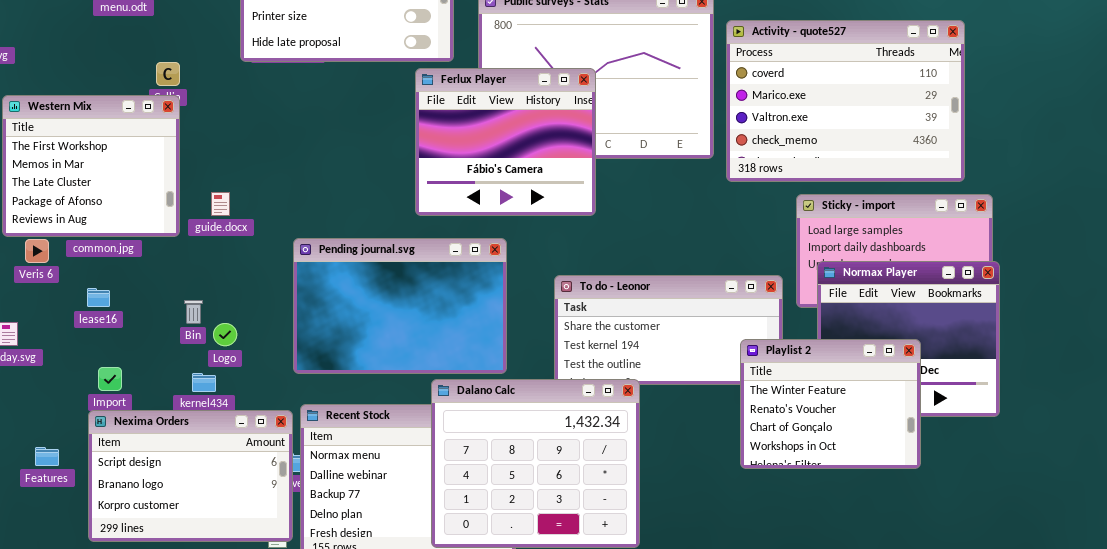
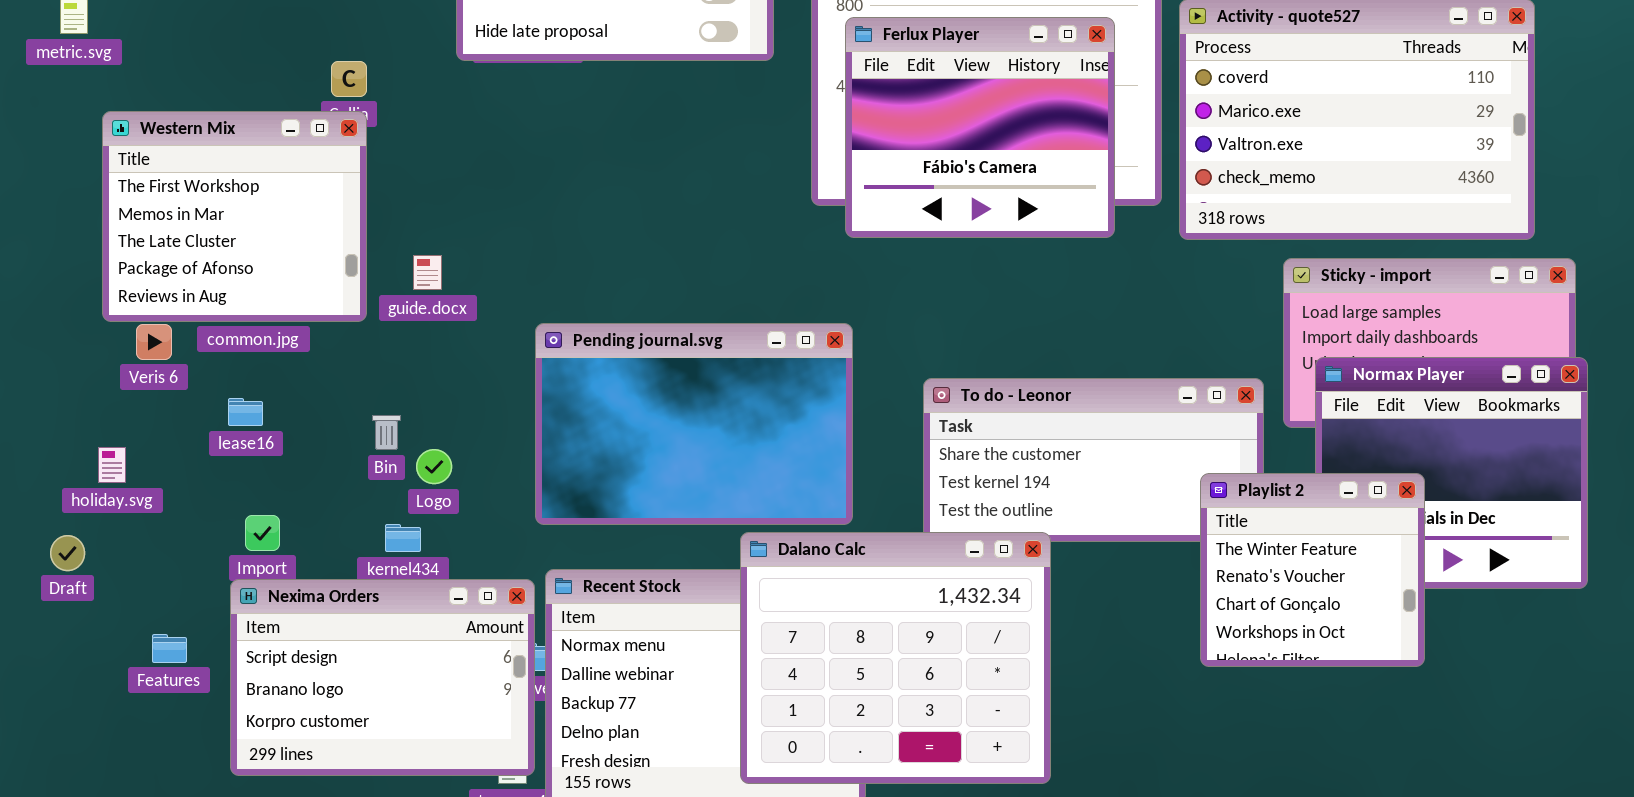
Ferlux Player: [415,68,596,216] -> [845,17,1115,238], moved
Playlist 2: [740,339,921,469] -> [1200,473,1425,667], resized

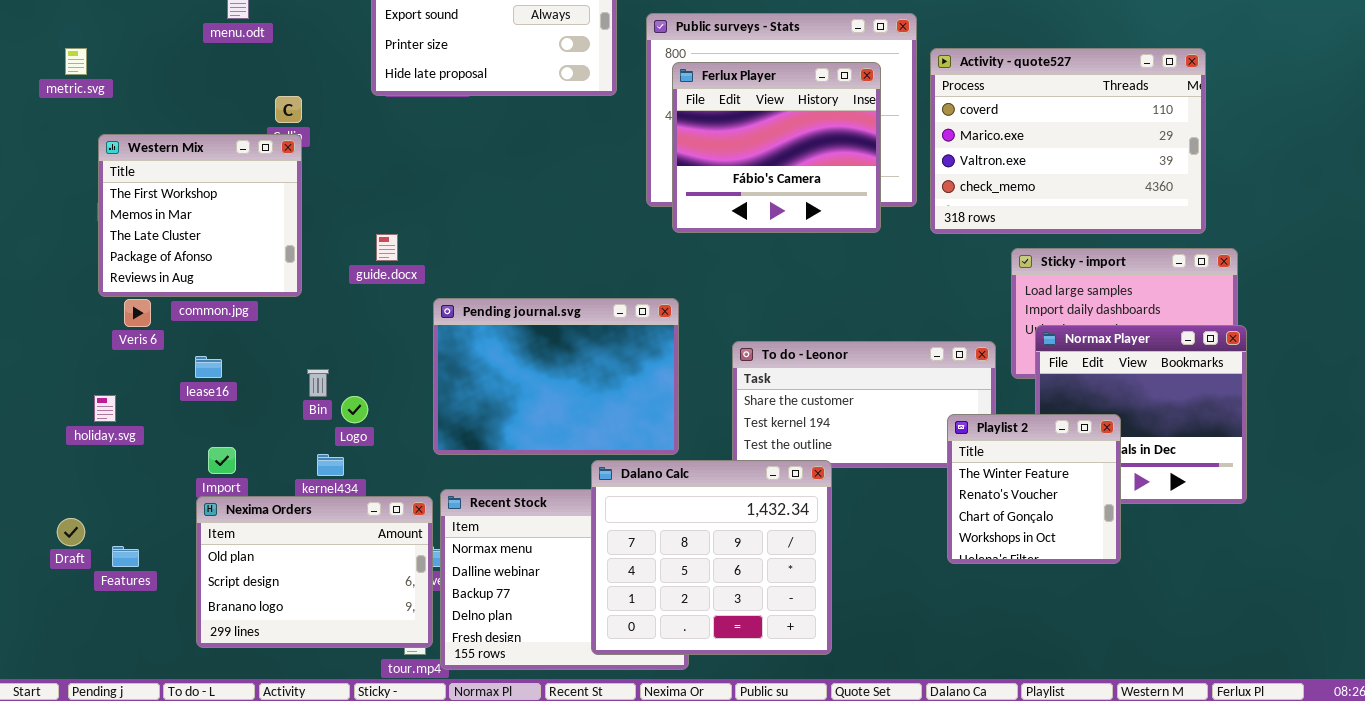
guide.docx: [413,255,442,290] -> [376,234,398,261], moved
Draft: [50,535,85,571] -> [57,518,85,546], moved
Nexima Orders: [230,579,535,776] -> [196,496,433,648], scrolled up 1 row
Features: [152,634,187,663] -> [112,546,139,567], moved

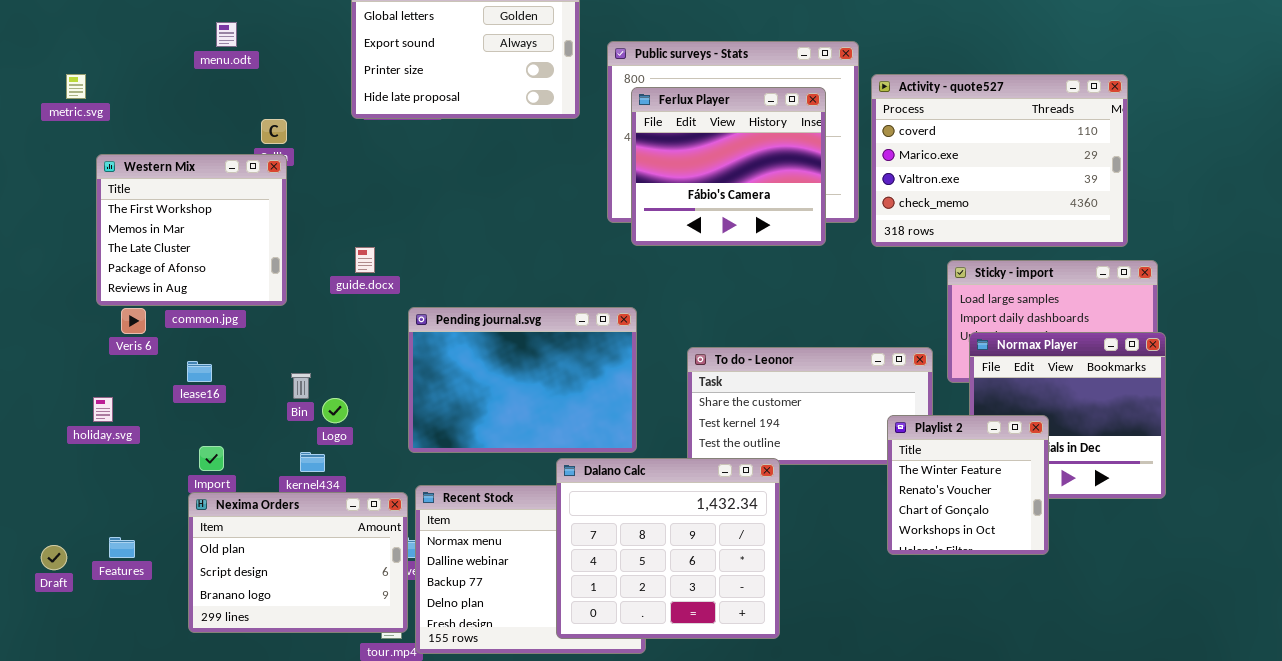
Draft: [57,518,85,546] -> [41,545,67,570], moved

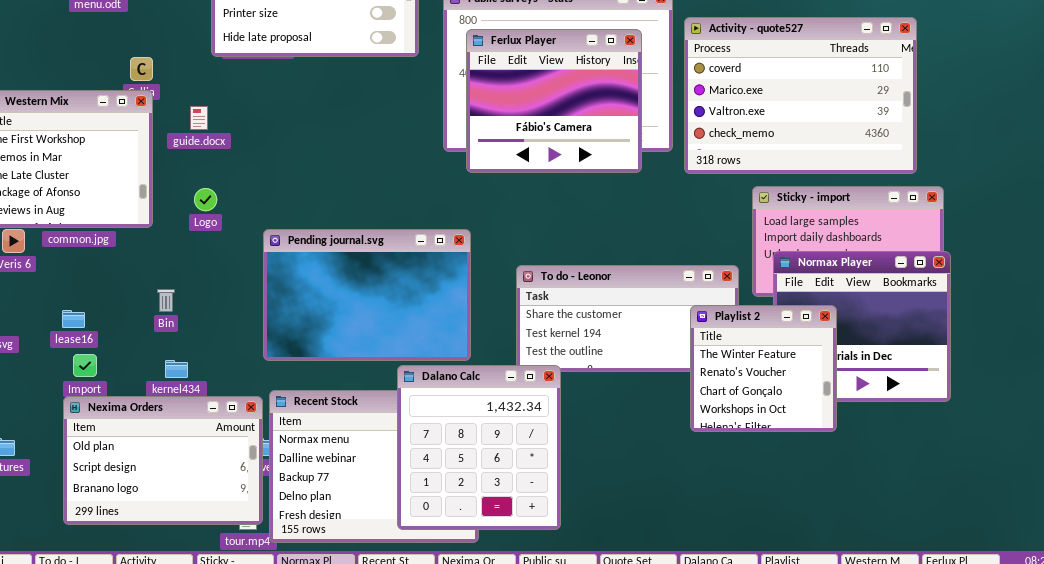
guide.docx: [355,247,375,273] -> [190,106,208,130], moved
lease16: [187,361,212,382] -> [62,310,85,328], moved
Logo: [322,398,348,423] -> [194,188,217,211], moved
Playlist 2: [887,415,1049,555] -> [690,305,837,432], moved
Dalano Calc: [556,458,780,639] -> [397,365,561,530], resized

